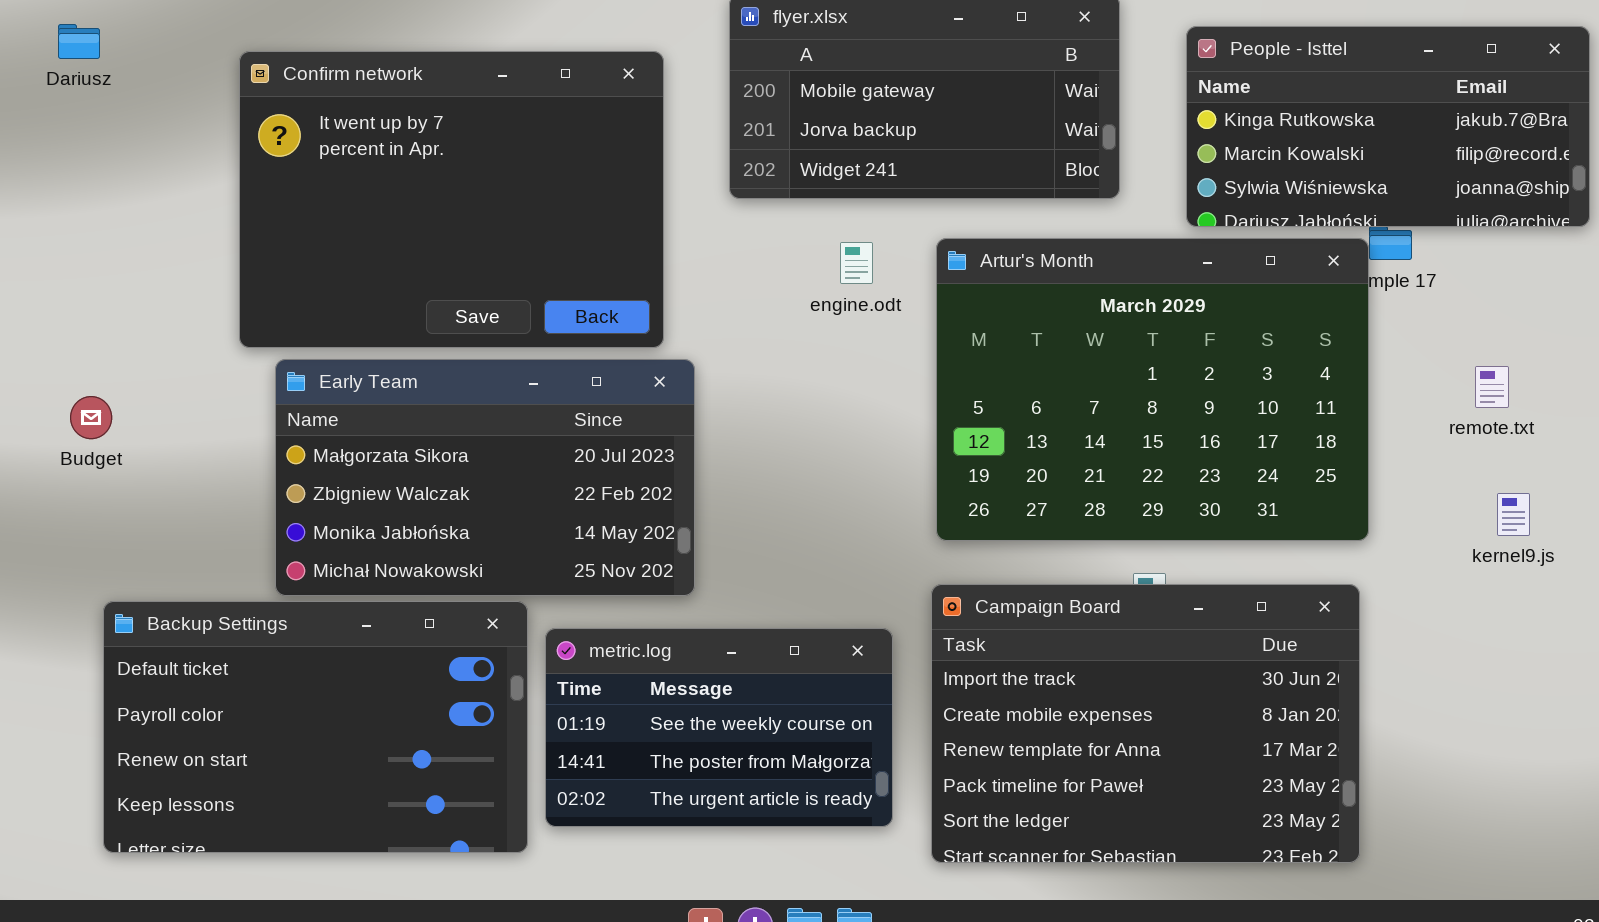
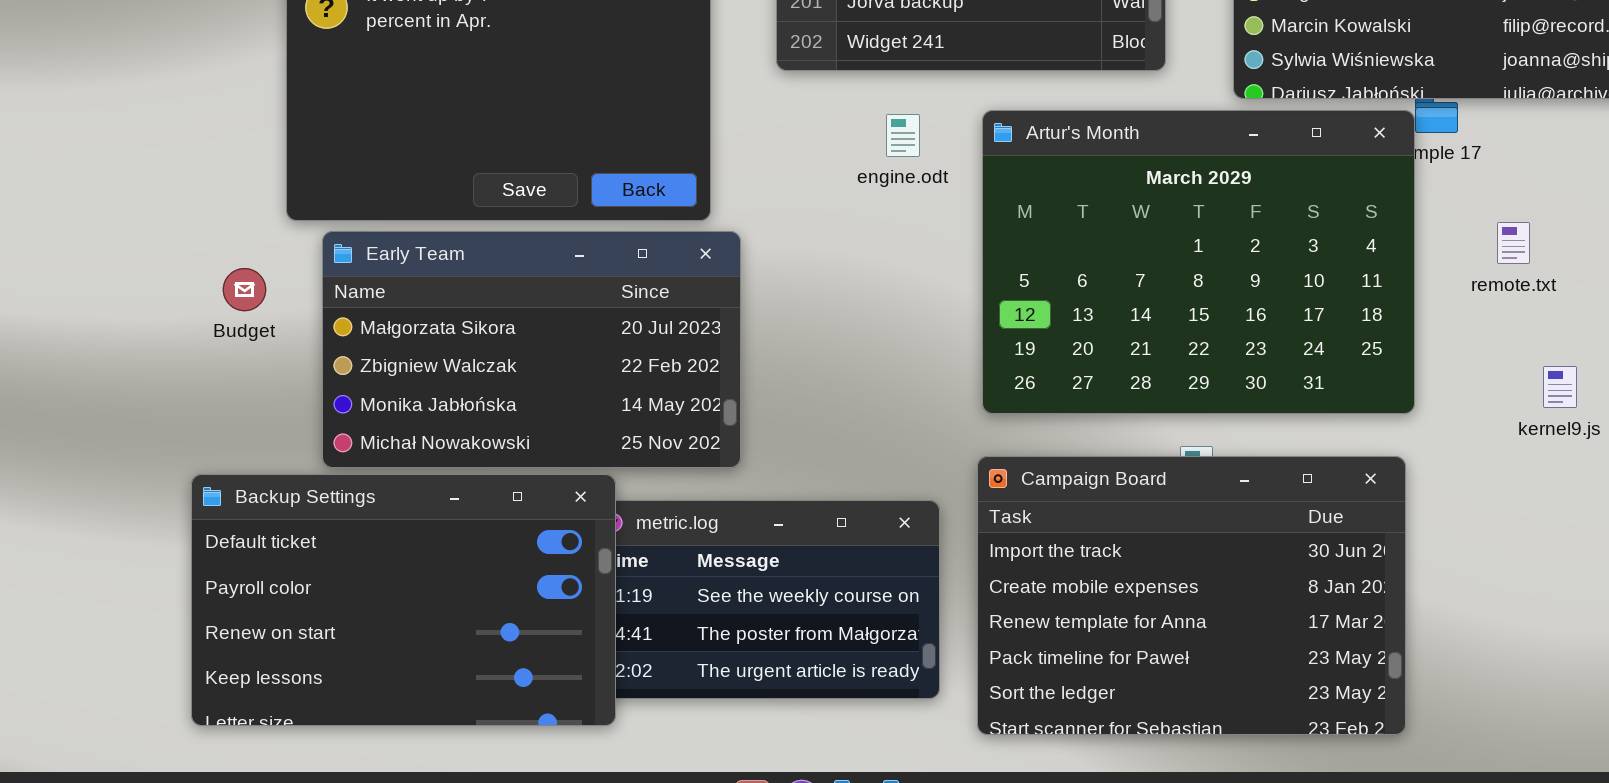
remote.txt: [1475,366,1509,408] -> [1497,222,1530,264], moved
Budget: [70,396,112,439] -> [223,268,266,311], moved
Backup Settings: [103,601,528,853] -> [191,474,616,726], moved

